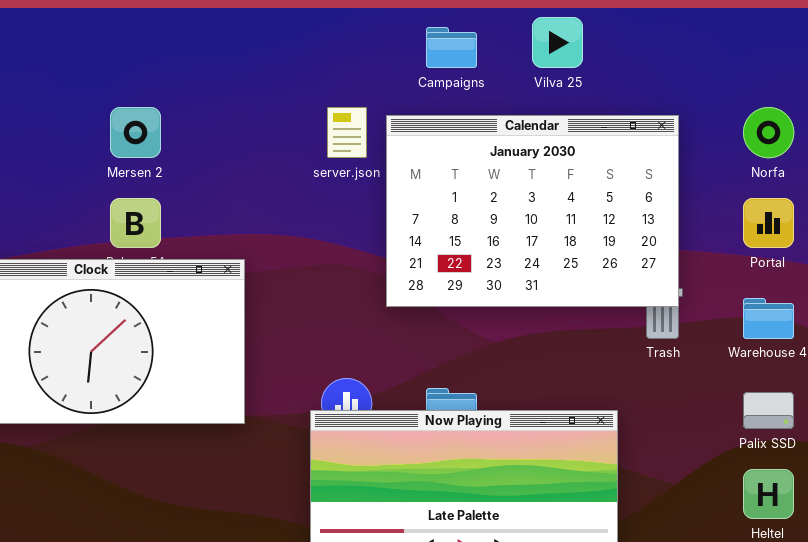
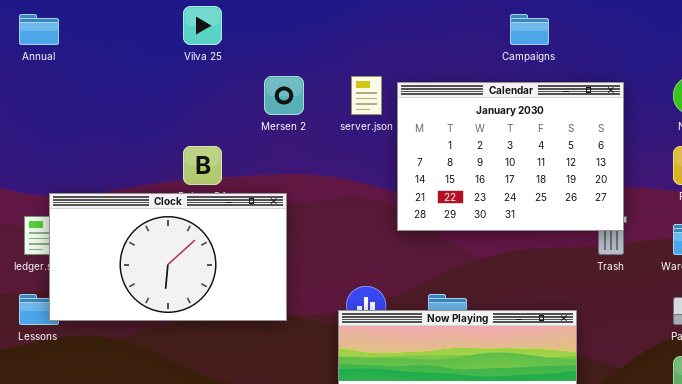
Vilva 25: [532,17,583,68] -> [183,6,222,45], moved
Campaigns: [426,27,477,68] -> [510,14,549,45], moved
Mersen 2: [110,107,161,158] -> [264,76,304,115], moved

